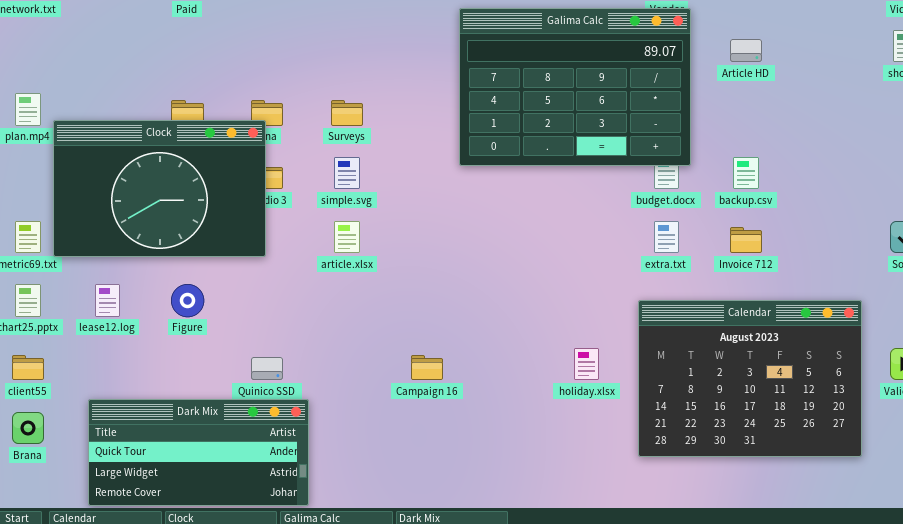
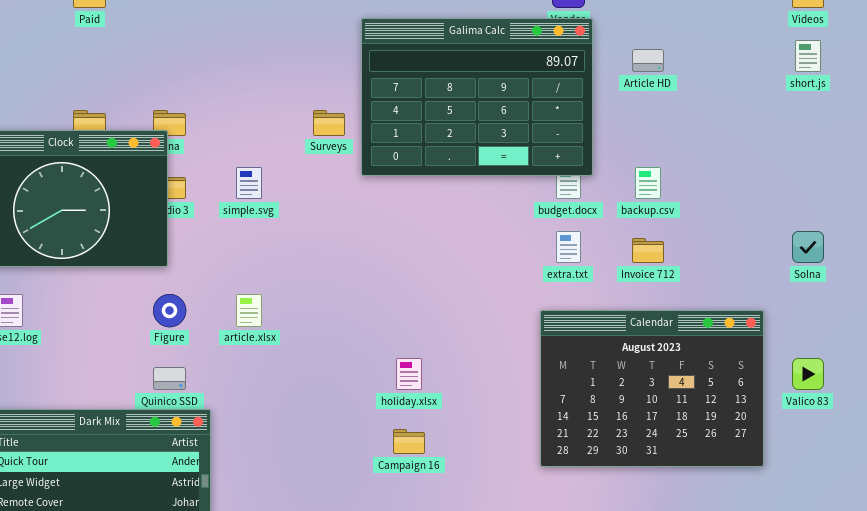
Surveys: [331,100,363,126] -> [313,110,345,136], moved
article.xlsx: [334,221,360,253] -> [236,294,262,327], moved
Figure: [171,284,204,317] -> [153,294,186,327], moved
holiday.xlsx: [574,348,599,380] -> [396,358,422,390], moved
Campaign 16: [411,355,443,380] -> [393,429,425,454], moved

